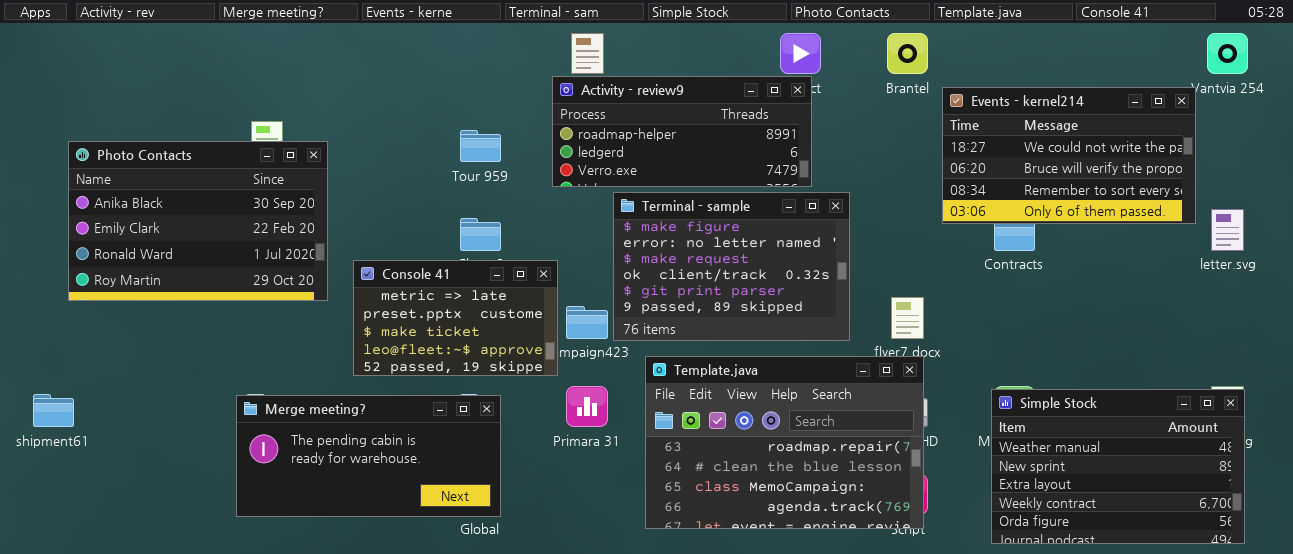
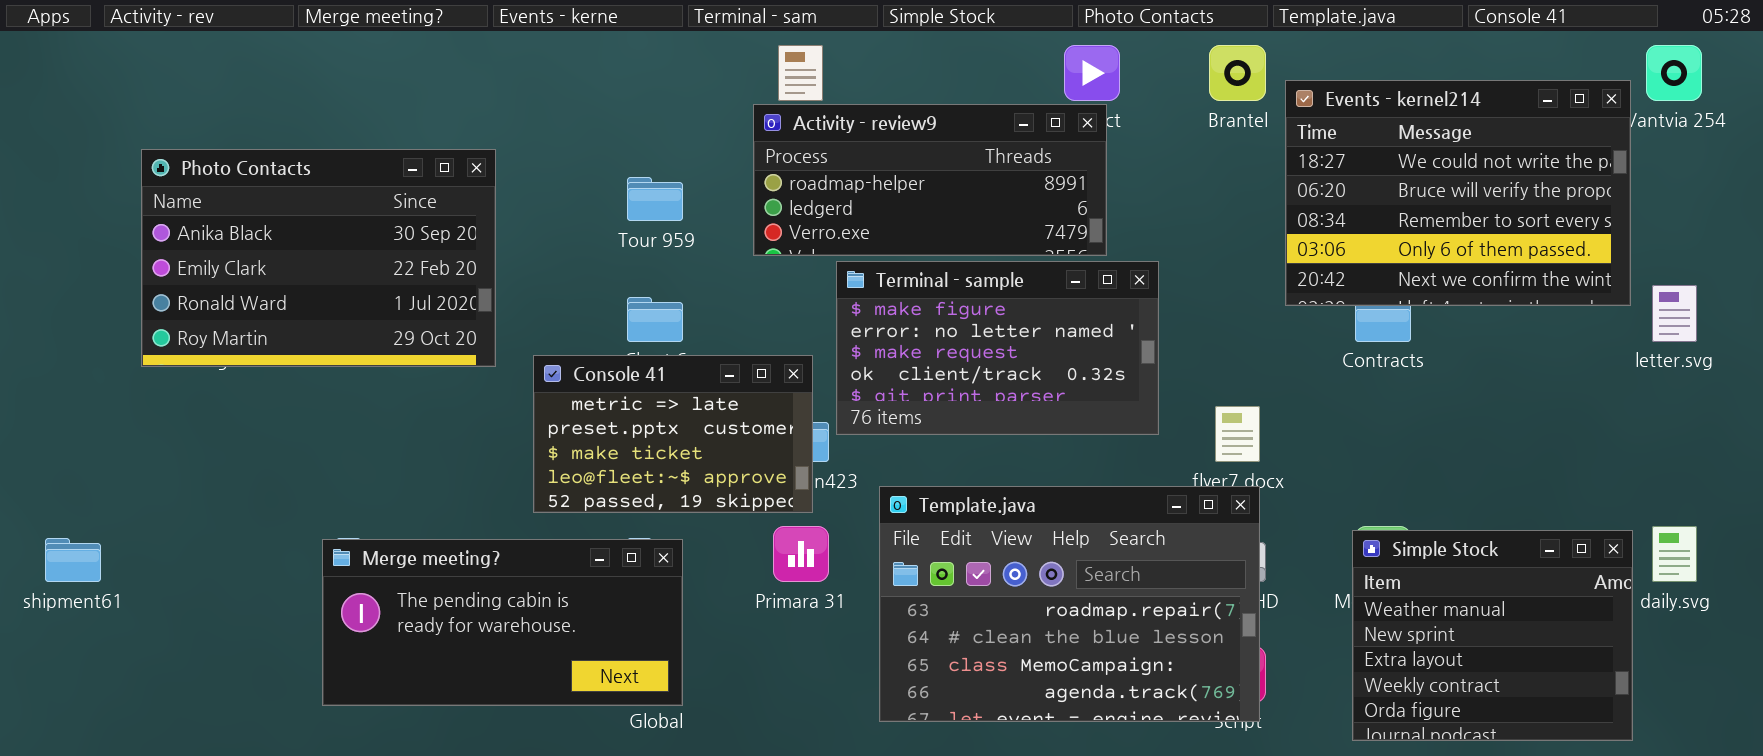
Events - kernel214: [942,87,1196,224] -> [1285,80,1631,306], resized
Photo Contacts: [68,141,328,301] -> [141,149,496,367], moved
Terminal - sample: [613,192,850,341] -> [836,261,1159,435], resized
Console 41: [353,260,558,376] -> [533,355,813,513], moved
Simple Stock: [991,389,1245,544] -> [1352,530,1633,741], resized

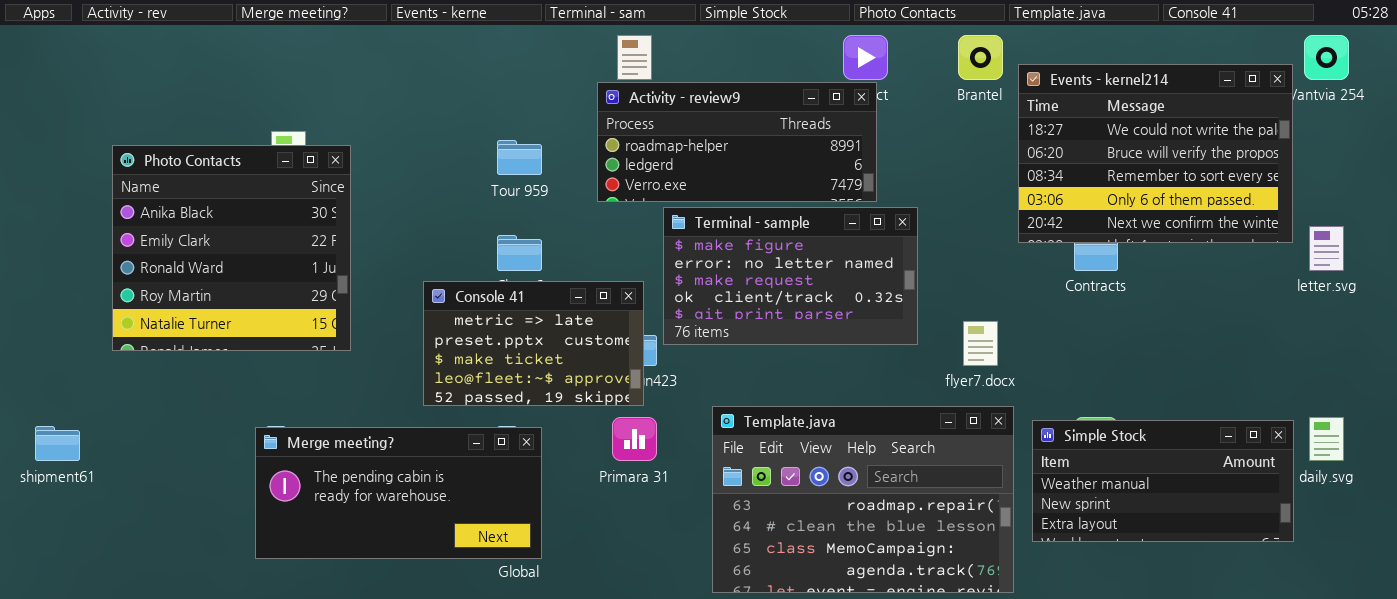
Photo Contacts: [141,149,496,367] -> [112,145,351,351], moved, resized
Template.java: [879,486,1260,722] -> [712,406,1014,593], moved
Simple Stock: [1352,530,1633,741] -> [1032,420,1294,542], resized

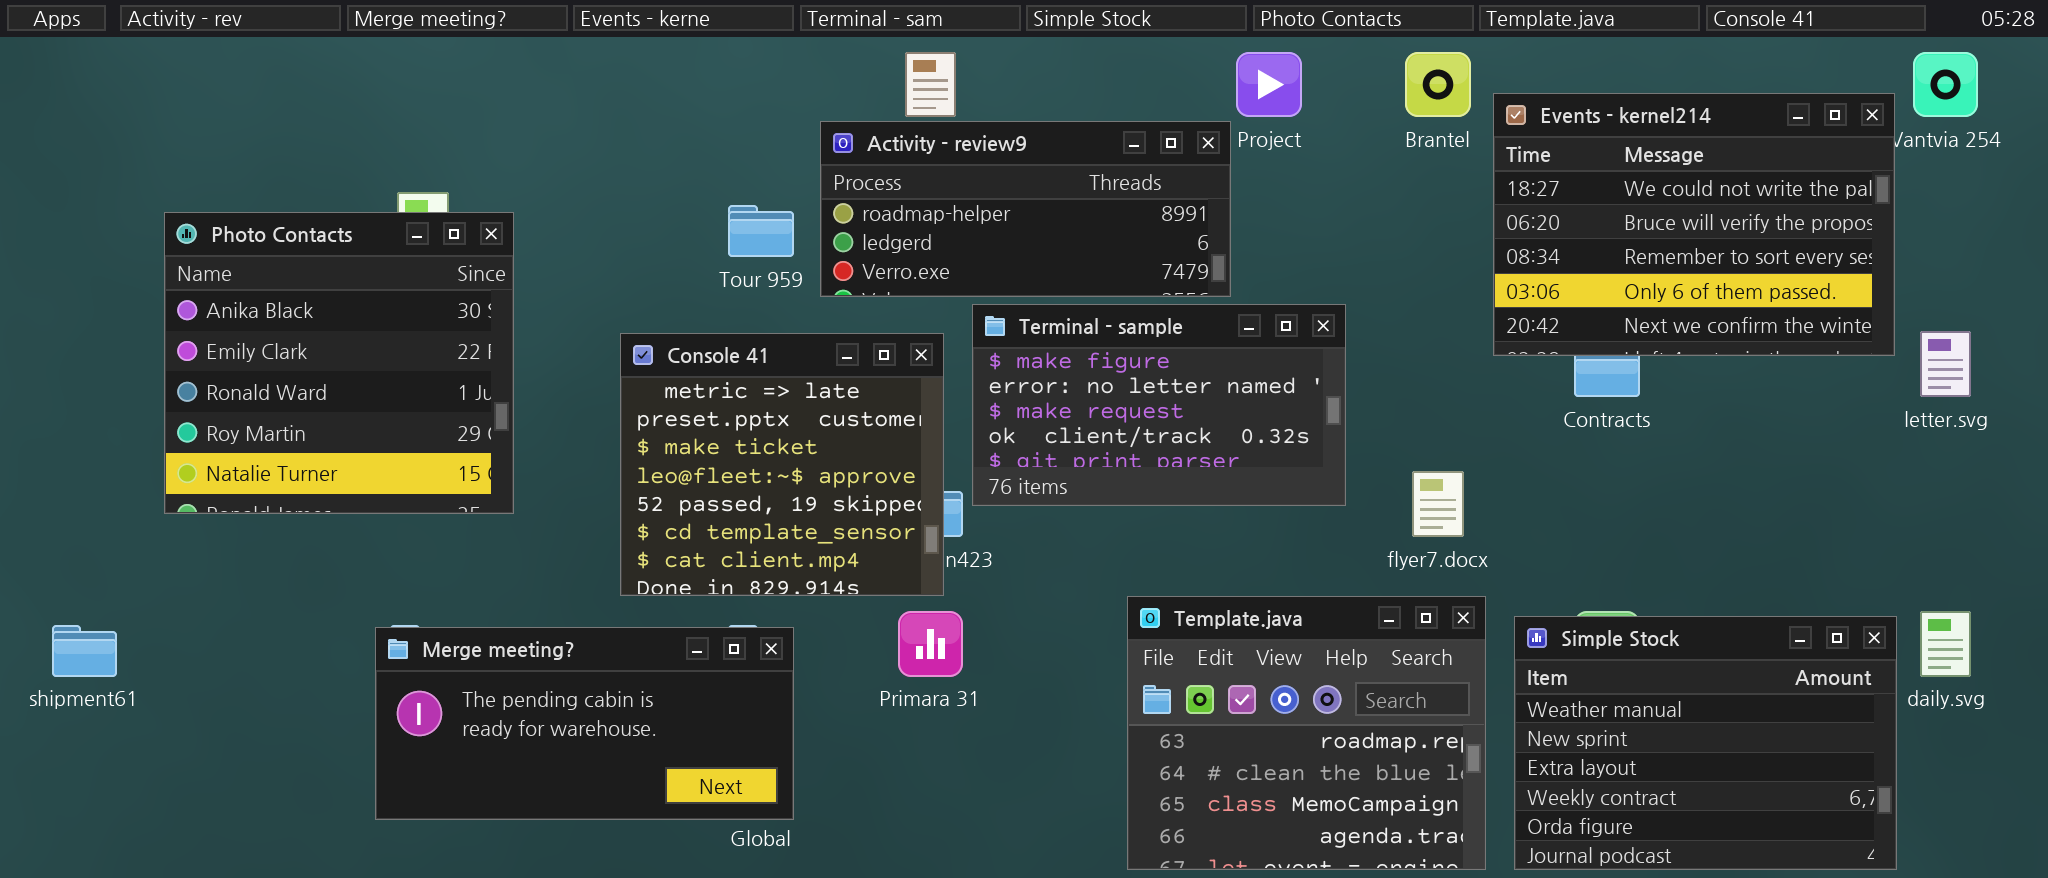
Activity - review9: [597,82,877,202] -> [820,121,1231,297], moved
Console 41: [423,281,644,406] -> [620,333,944,596], resized
Template.java: [712,406,1014,593] -> [1127,596,1486,870], resized
Simple Stock: [1032,420,1294,542] -> [1514,616,1897,870], resized

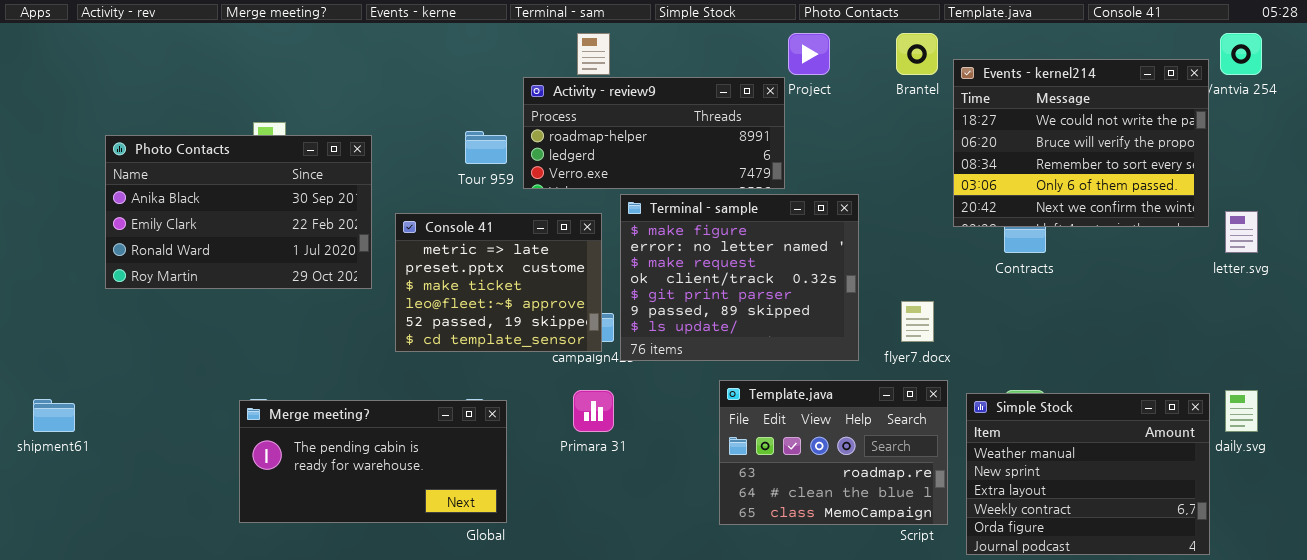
Photo Contacts: [164,212,514,514] -> [105,135,372,289], resized
Terminal - sample: [972,304,1346,506] -> [620,194,859,361], resized
Console 41: [620,333,944,596] -> [395,213,602,352], resized
Template.java: [1127,596,1486,870] -> [719,380,948,525], resized

